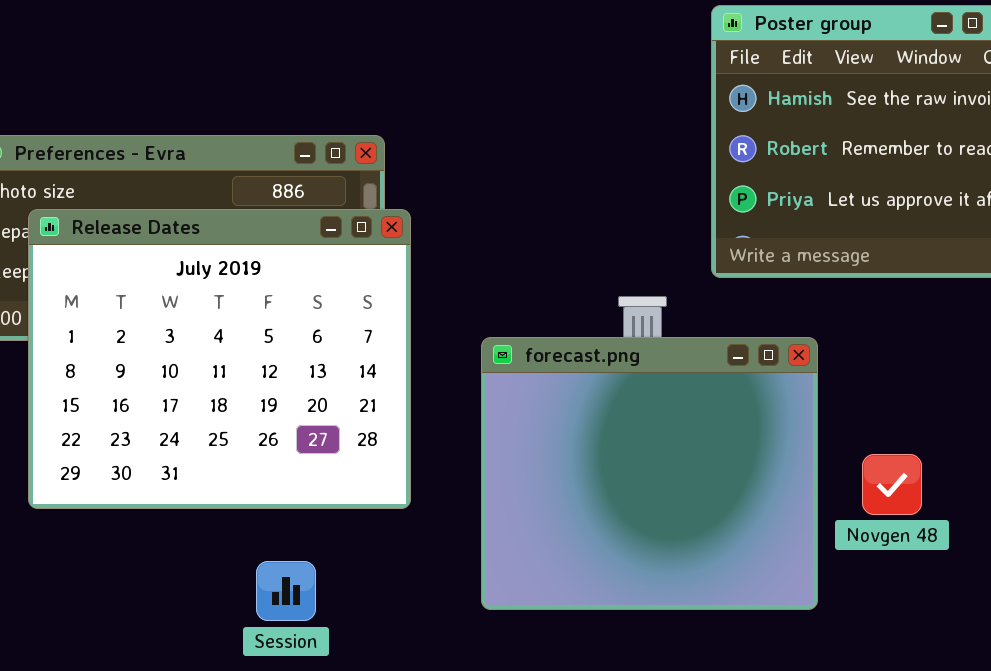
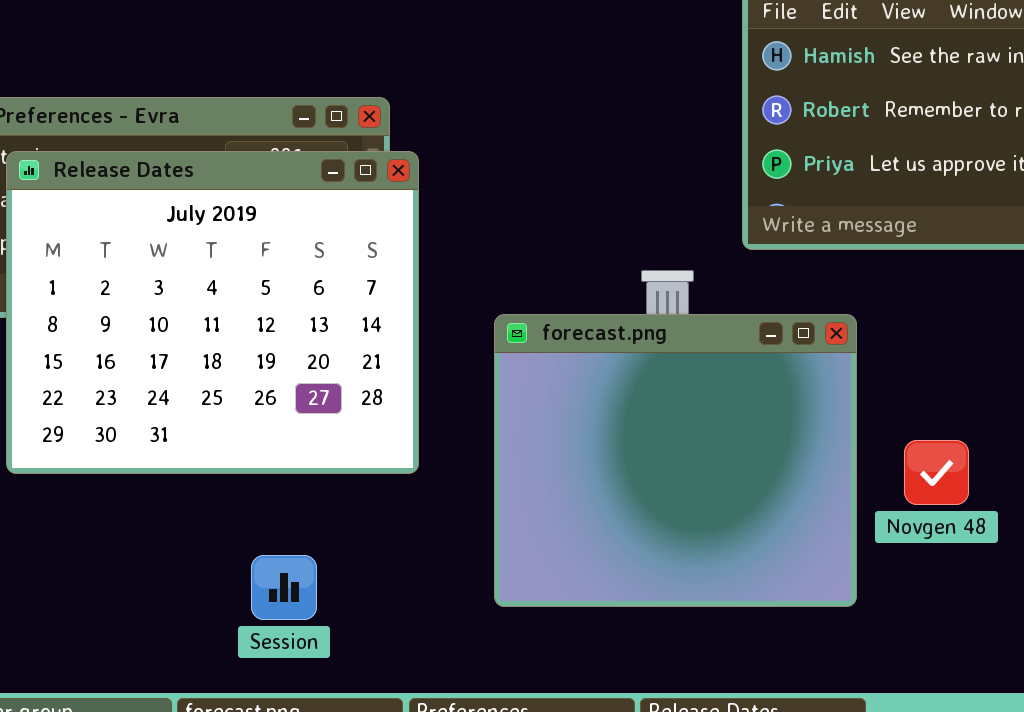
Release Dates: [28,209,411,509] -> [6,151,419,474], moved

